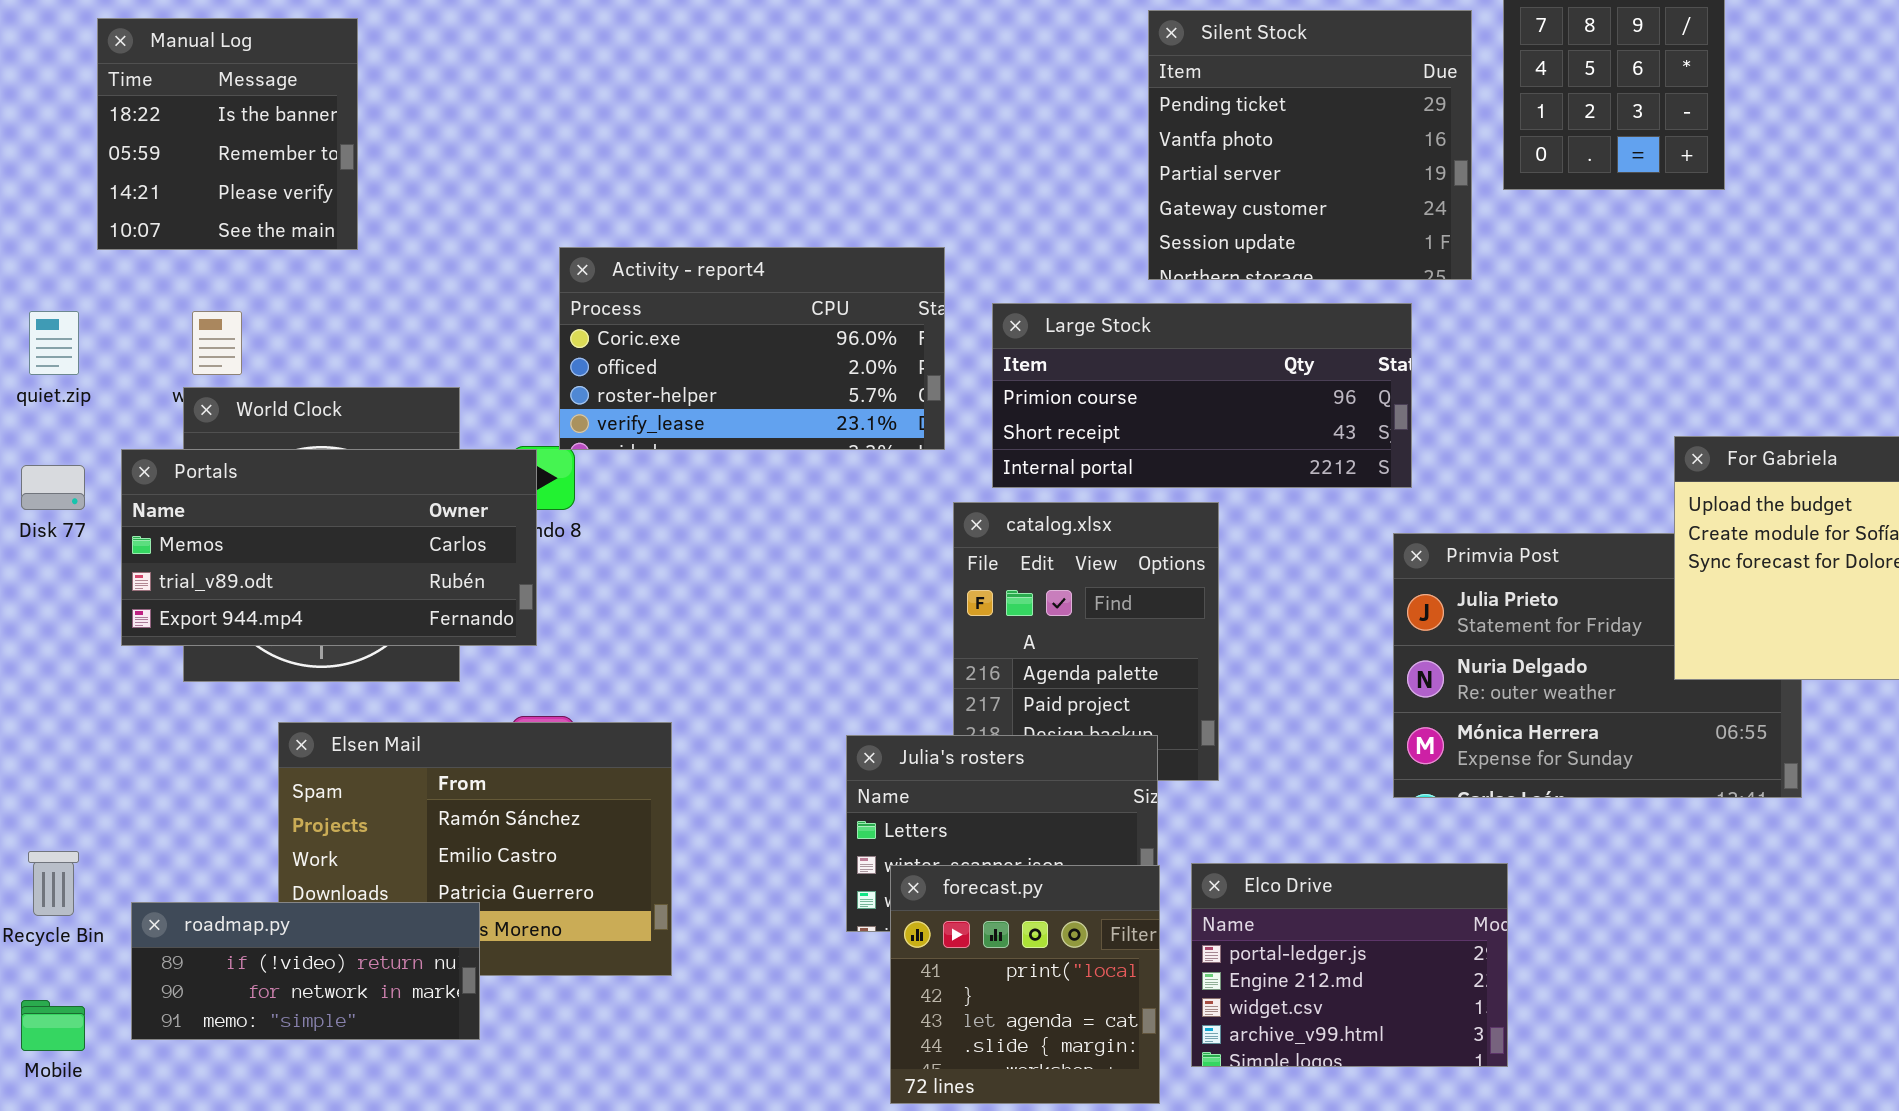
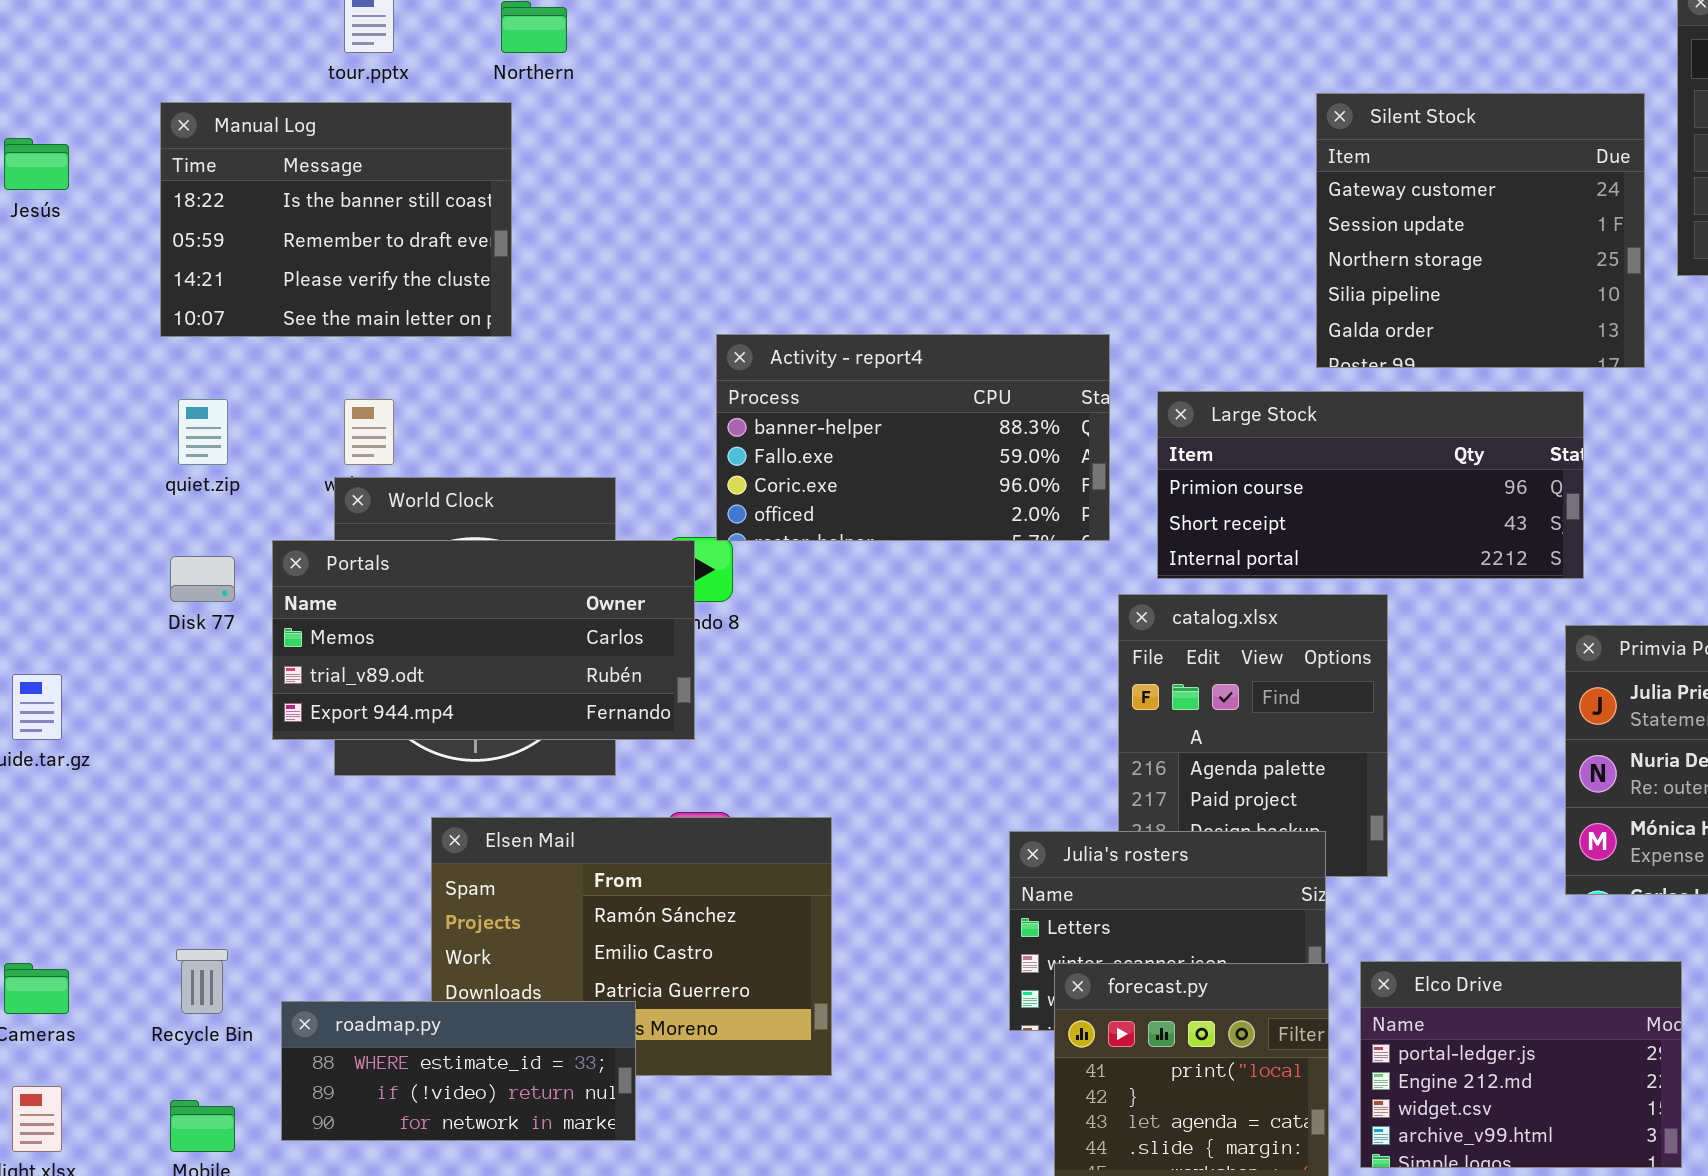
Silent Stock: [1148,10,1472,280] -> [1316,93,1645,368], scrolled down 3 rows
Manual Log: [97,18,358,250] -> [160,102,512,337], resized
Activity - report4: [559,247,945,450] -> [716,334,1110,541], scrolled up 2 rows
roadmap.py: [131,902,480,1040] -> [281,1001,636,1141], scrolled up 1 row

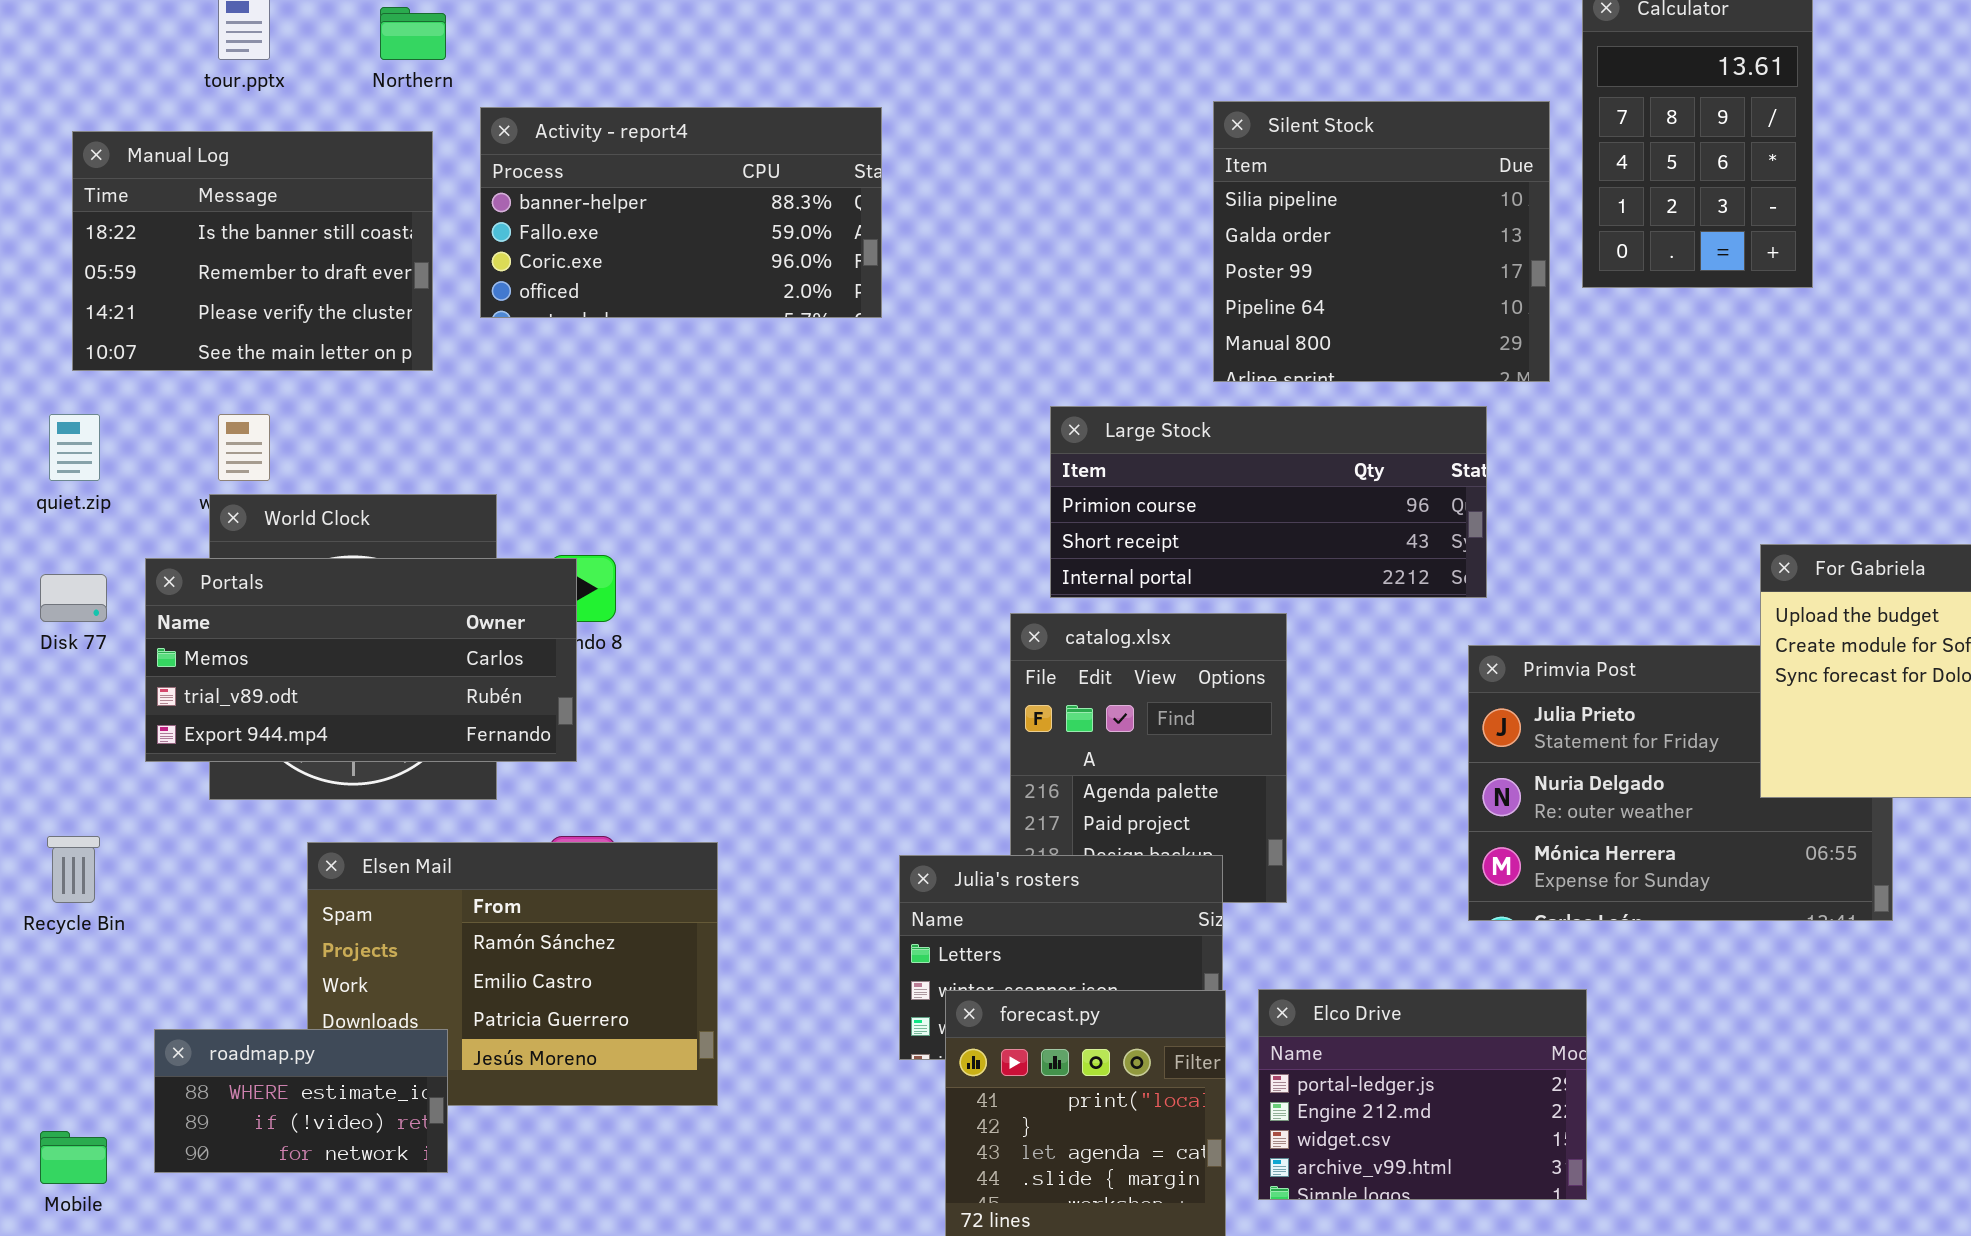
Silent Stock: [1316,93,1645,368] -> [1213,101,1550,382], scrolled down 3 rows
Manual Log: [160,102,512,337] -> [72,131,433,371], moved
Activity - report4: [716,334,1110,541] -> [480,107,882,318], moved
Recycle Bin: [176,949,228,1014] -> [47,836,100,903], moved
roadmap.py: [281,1001,636,1141] -> [154,1029,448,1173], resized

